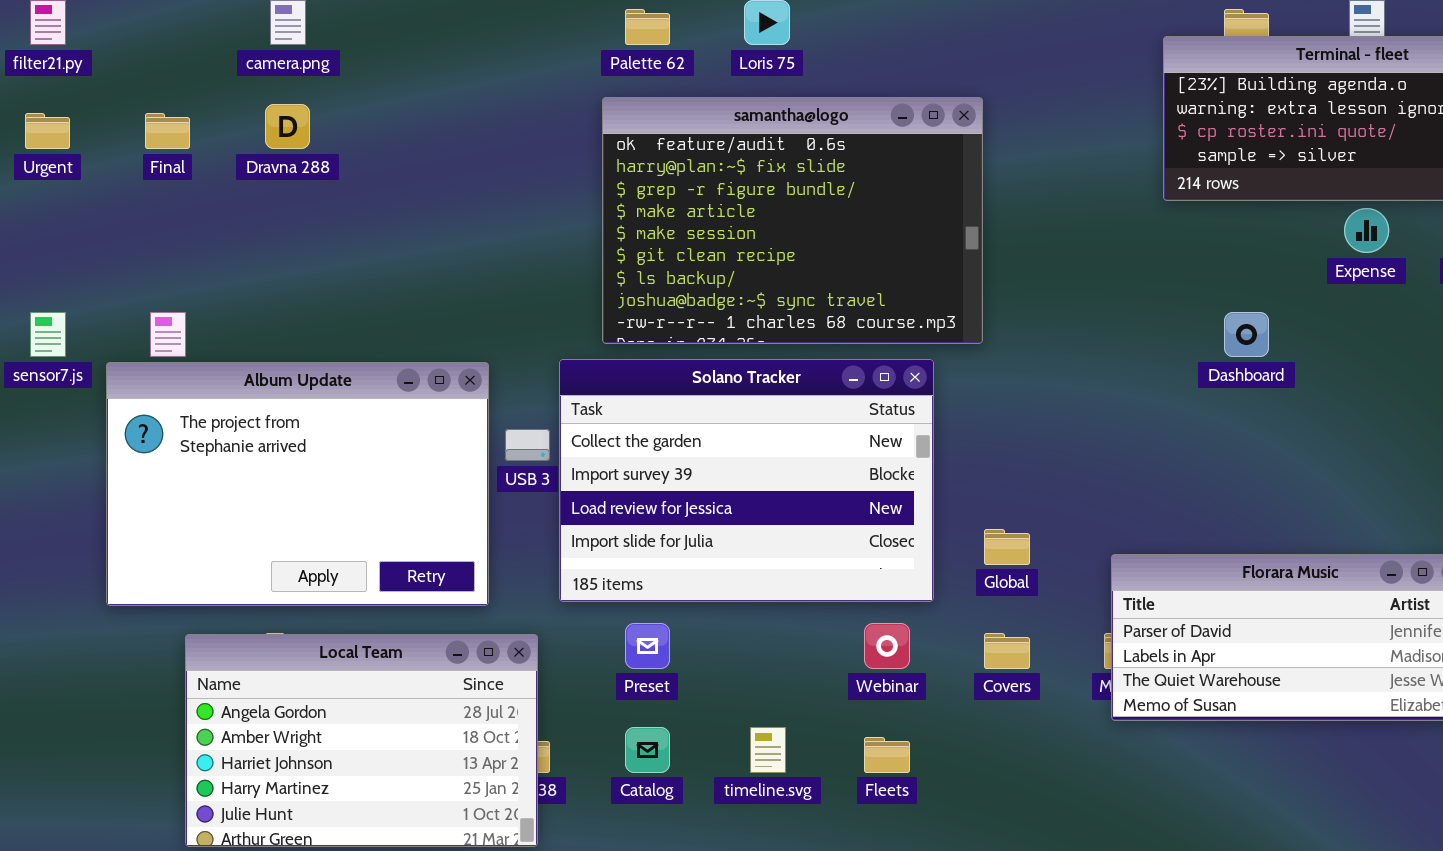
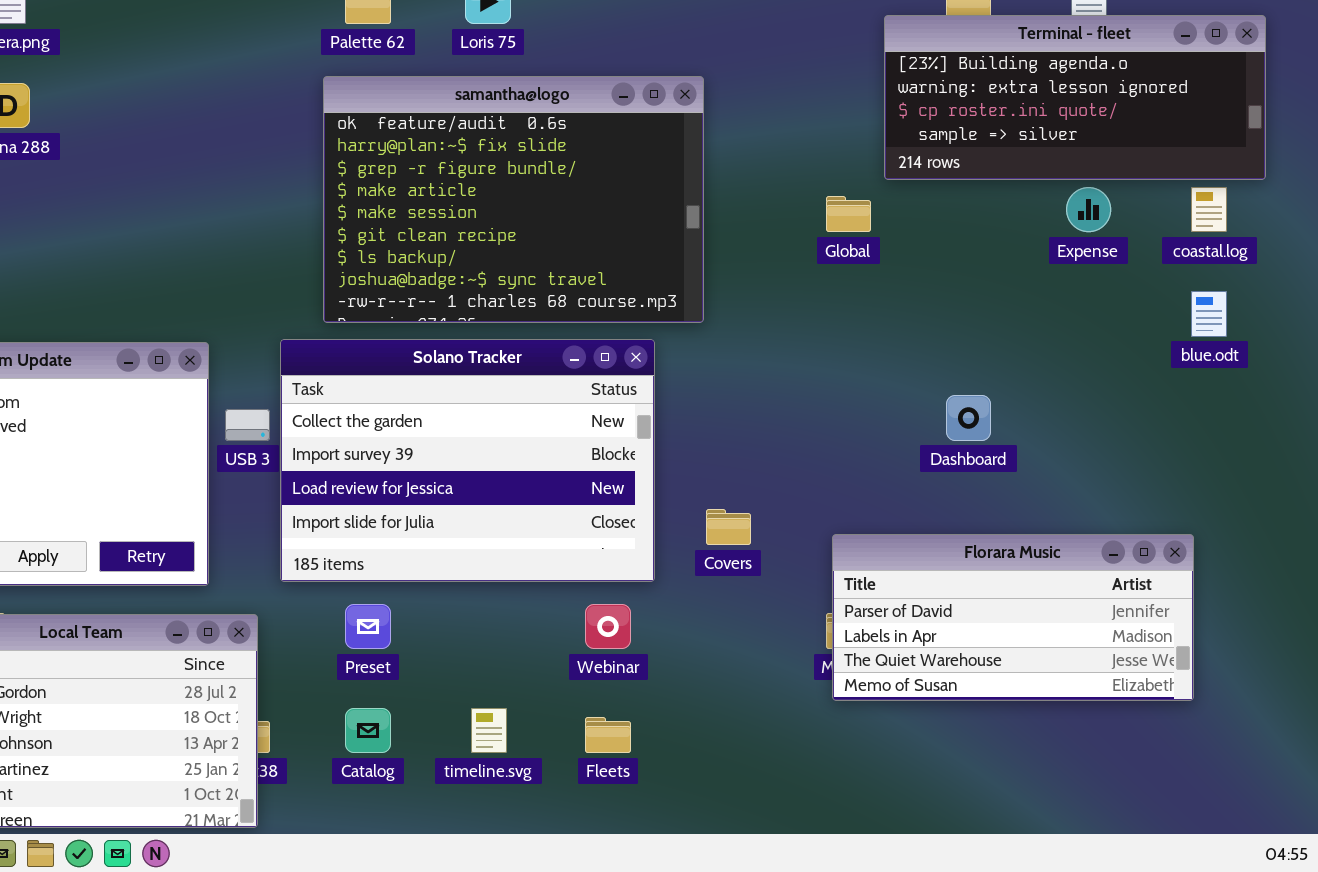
Dashboard: [1224,312,1269,357] -> [946,395,991,441], moved
Global: [984,529,1030,565] -> [826,196,871,232], moved
Covers: [984,633,1030,669] -> [706,509,751,545], moved

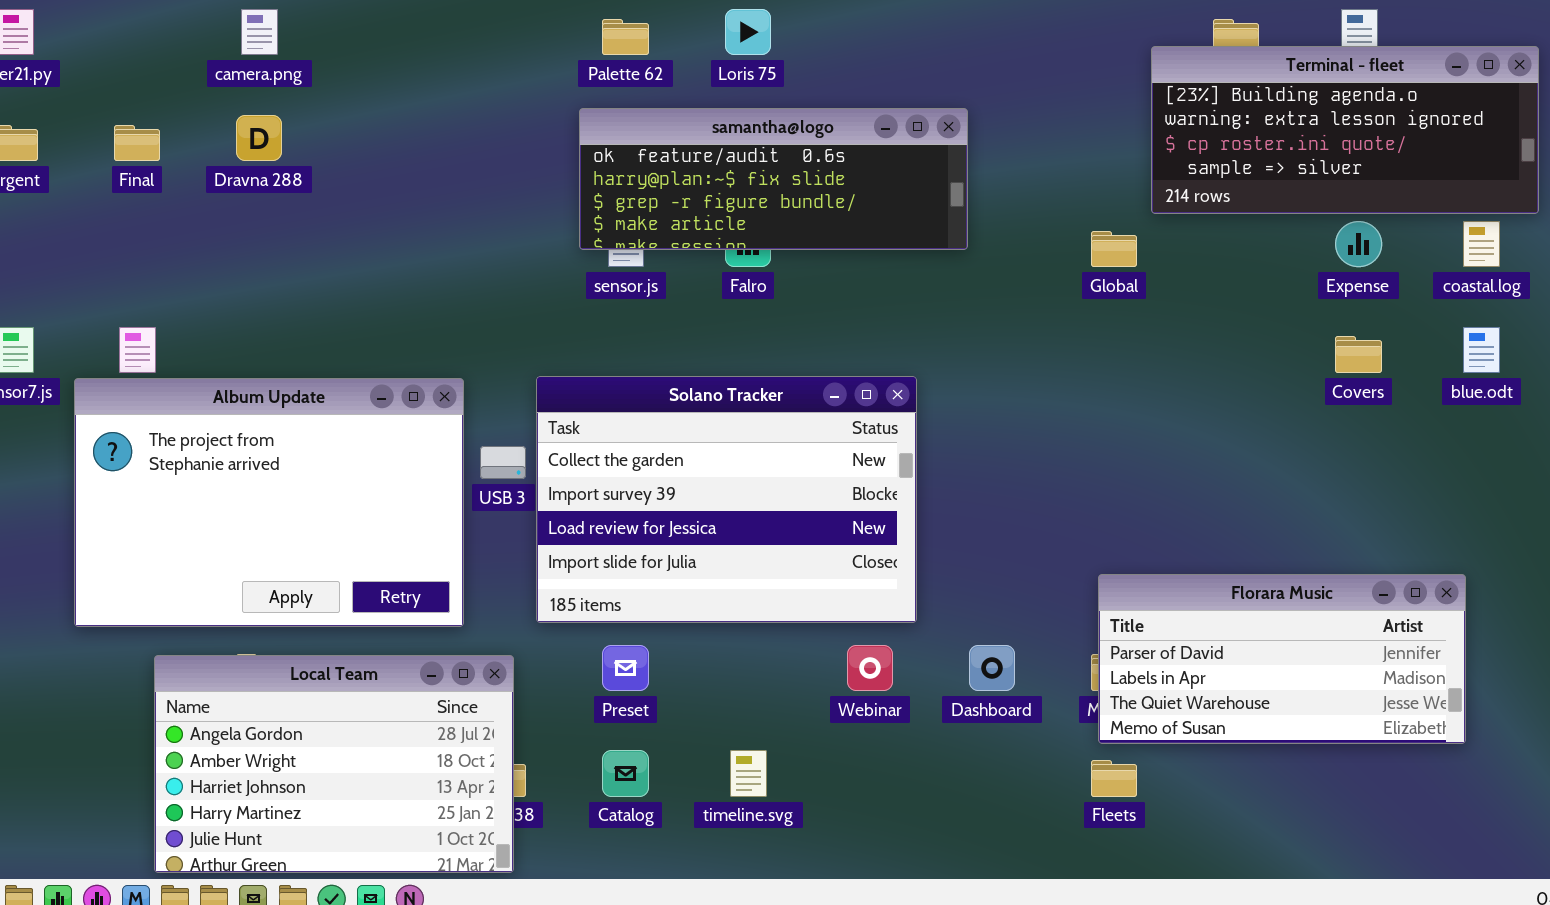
samantha@logo: [323,76,704,323] -> [579,108,968,250], resized
Dashboard: [946,395,991,441] -> [969,645,1015,691], moved
Covers: [706,509,751,545] -> [1335,336,1382,373], moved
Fleets: [585,717,631,753] -> [1091,760,1137,797], moved

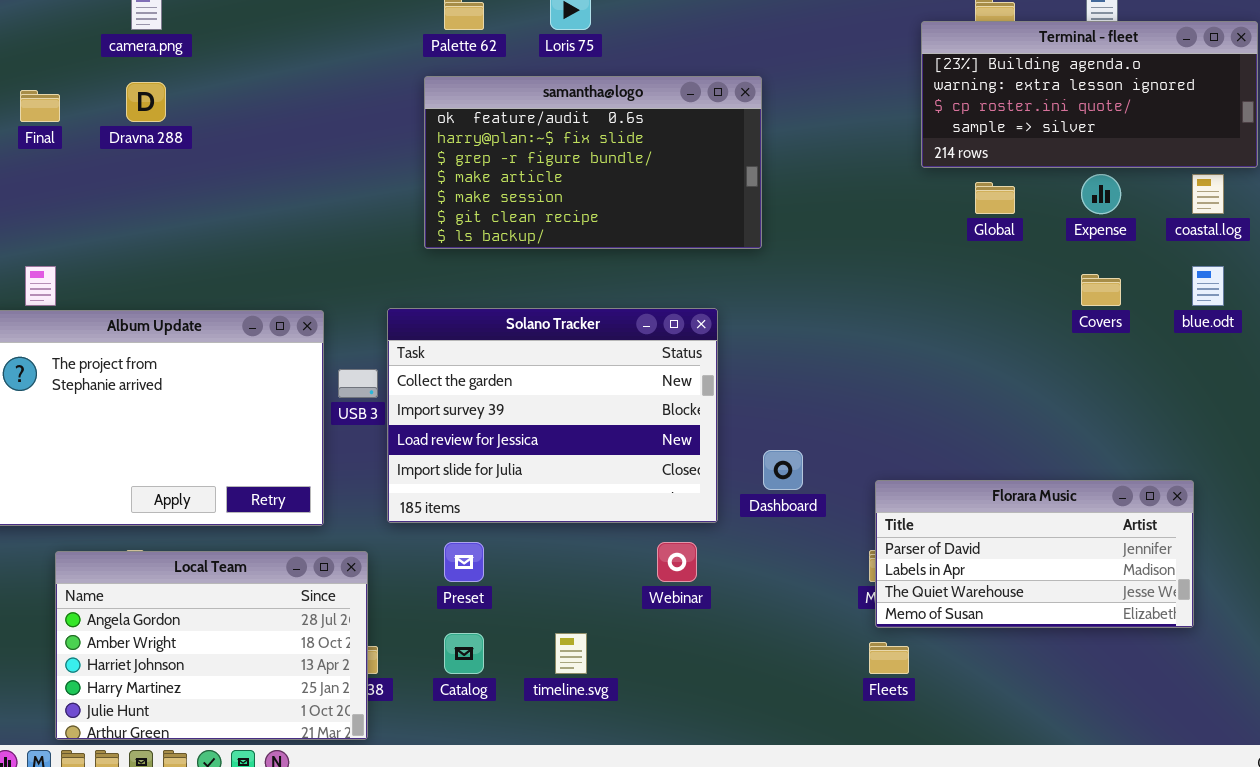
samantha@logo: [579,108,968,250] -> [424,76,762,249], resized
Global: [1091,231,1137,267] -> [975,182,1015,214], moved
Dashboard: [969,645,1015,691] -> [763,450,803,490], moved

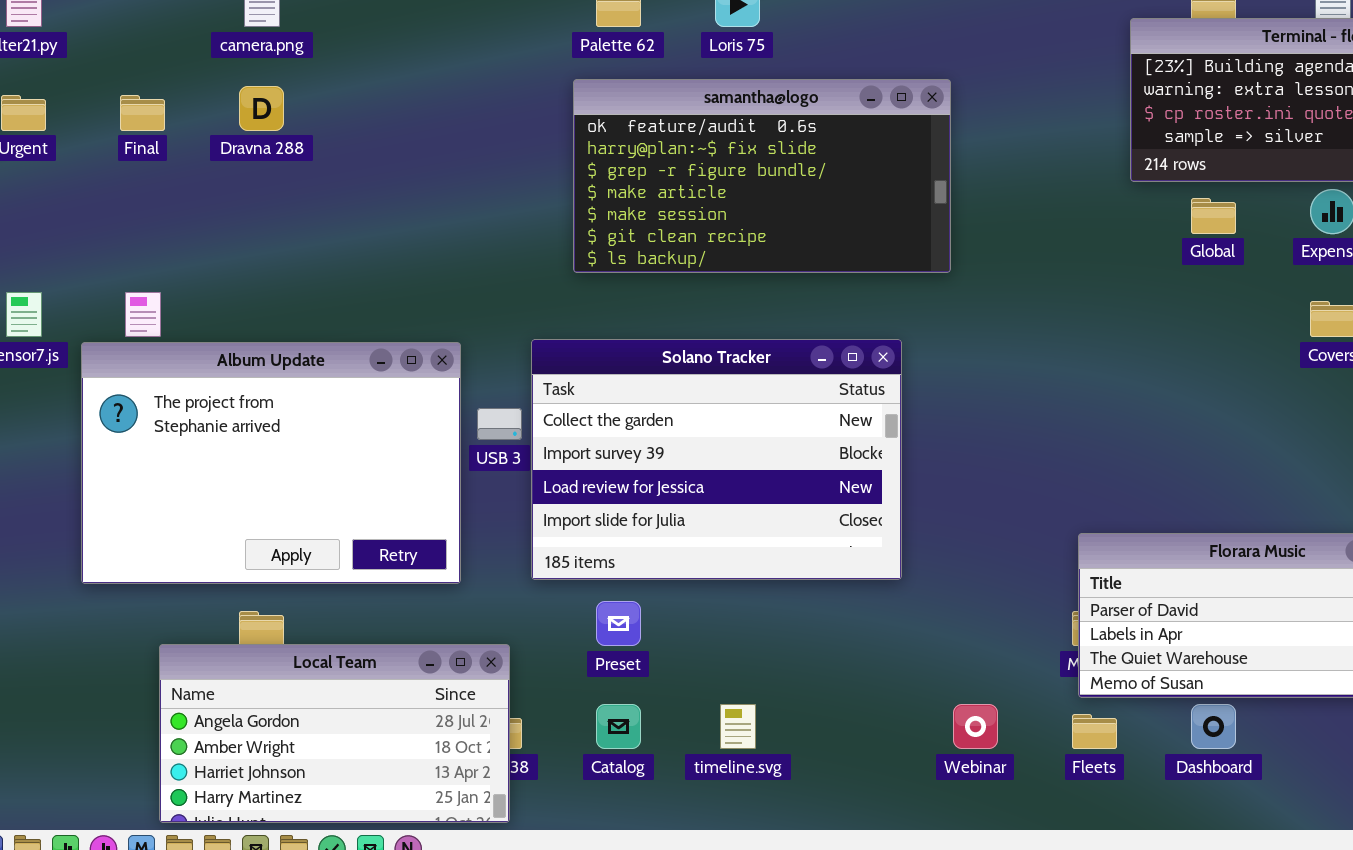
Dashboard: [763,450,803,490] -> [1191,704,1236,749], moved
Webinar: [657,542,697,582] -> [953,704,998,749], moved
Local Team: [55,551,368,740] -> [159,644,510,823], resized

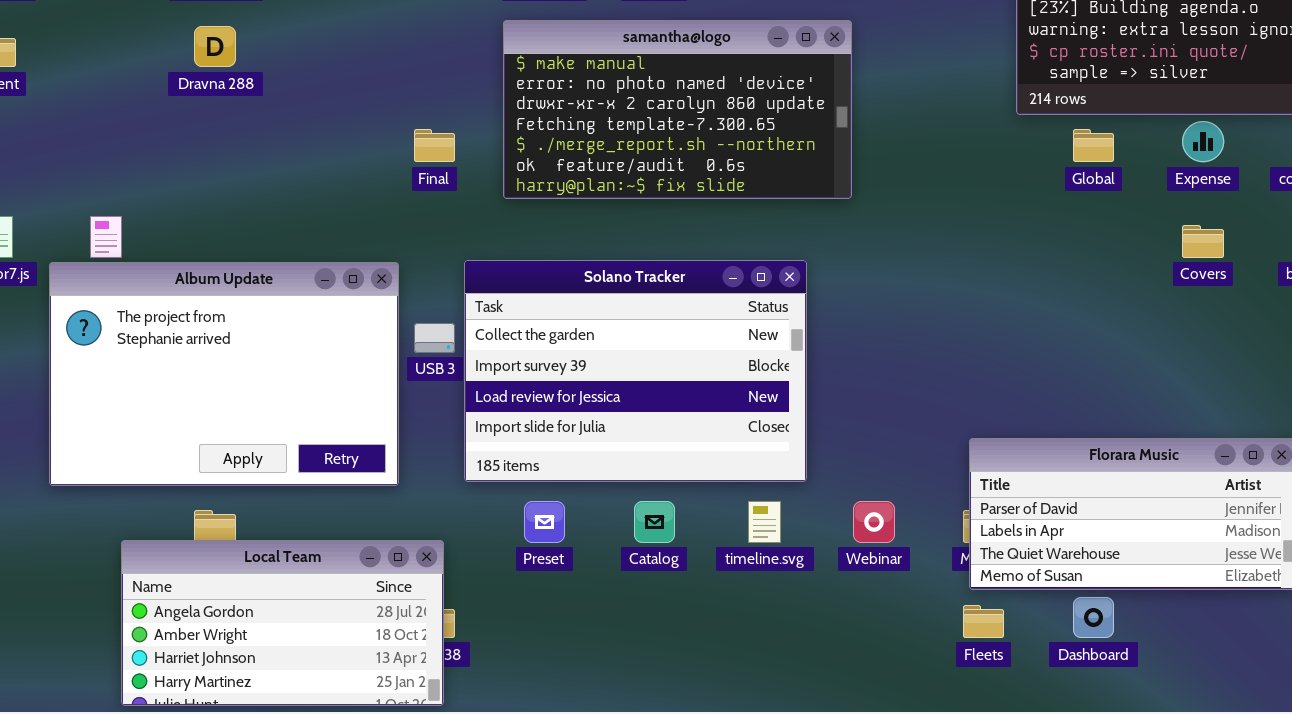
samantha@logo: [573,79,951,273] -> [503,20,852,199], scrolled up 5 rows
Final: [120,95,165,131] -> [414,129,455,162], moved
Catalog: [596,704,641,749] -> [634,501,675,543], moved
timeline.svg: [720,704,756,749] -> [748,501,781,543], moved
Webinar: [953,704,998,749] -> [853,501,895,543], moved

